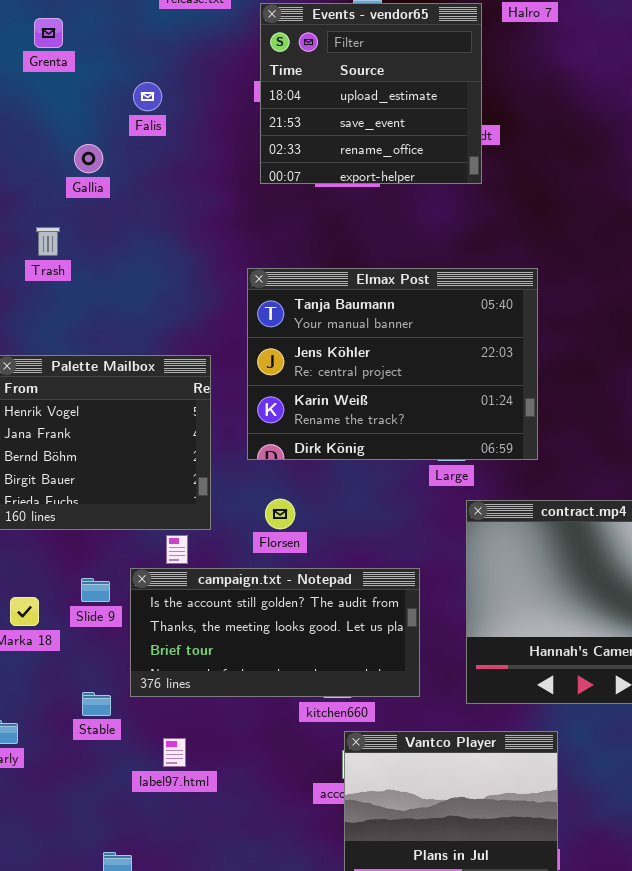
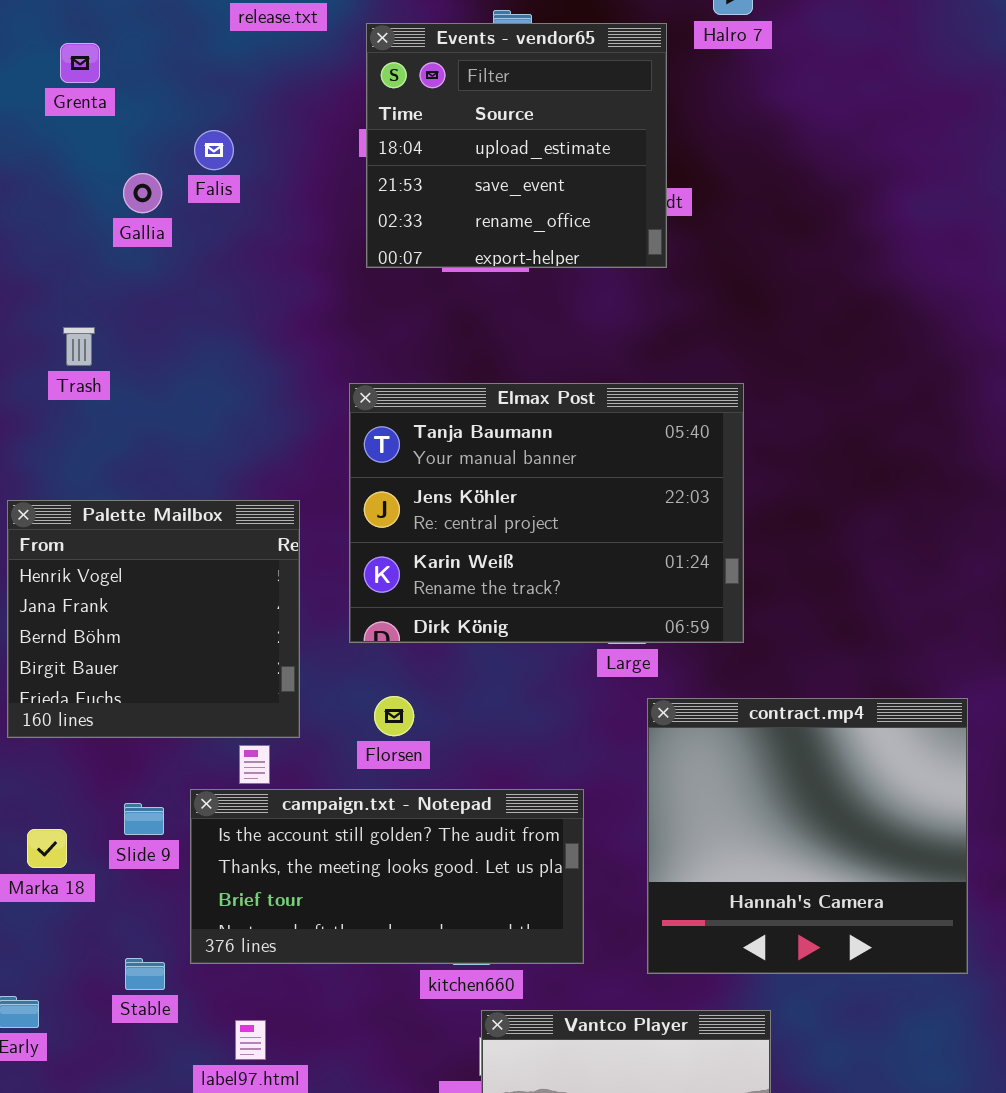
Gallia: [74,144,103,173] -> [123,173,162,213], moved

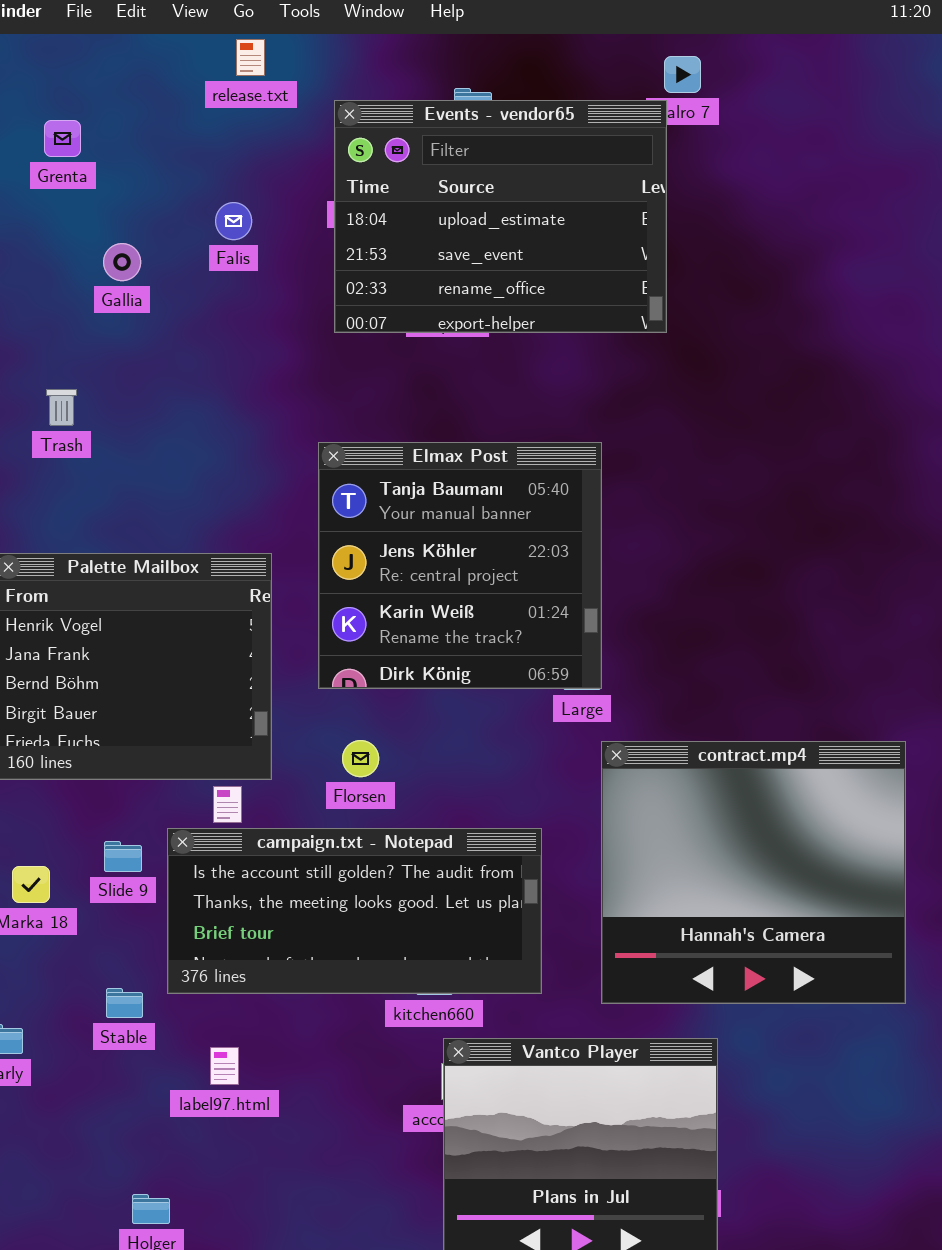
Events - vendor65: [366,23,667,268] -> [334,100,667,333], resized
Falis: [194,130,234,170] -> [215,202,252,240], moved
Elmax Post: [349,383,744,643] -> [318,442,602,689], resized

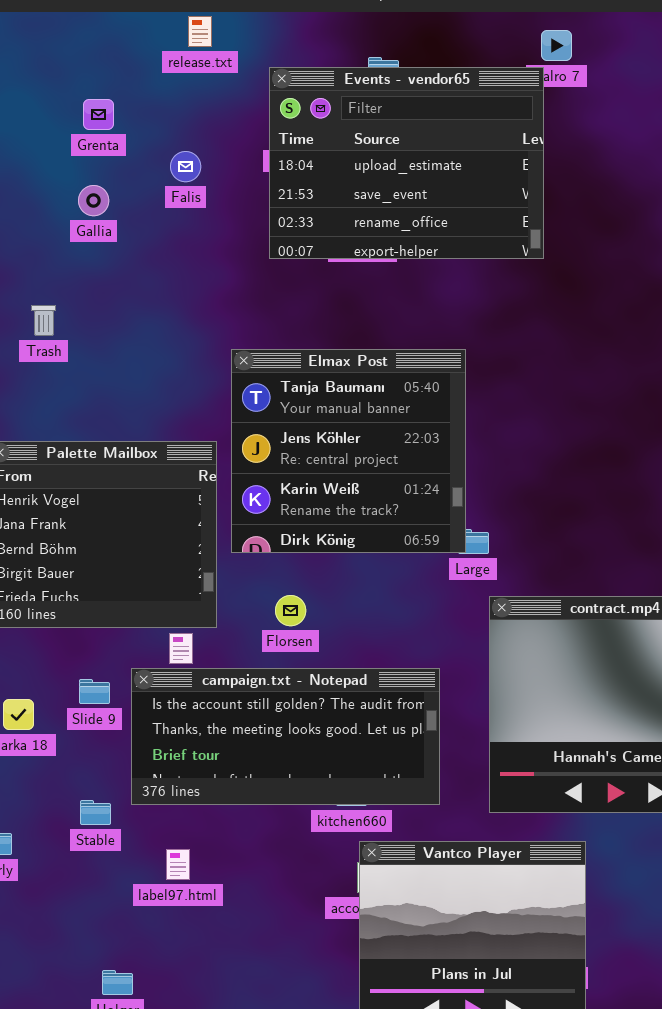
Grenta: [44,120,81,157] -> [83,99,114,130], moved
Elmax Post: [318,442,602,689] -> [231,349,466,553], moved

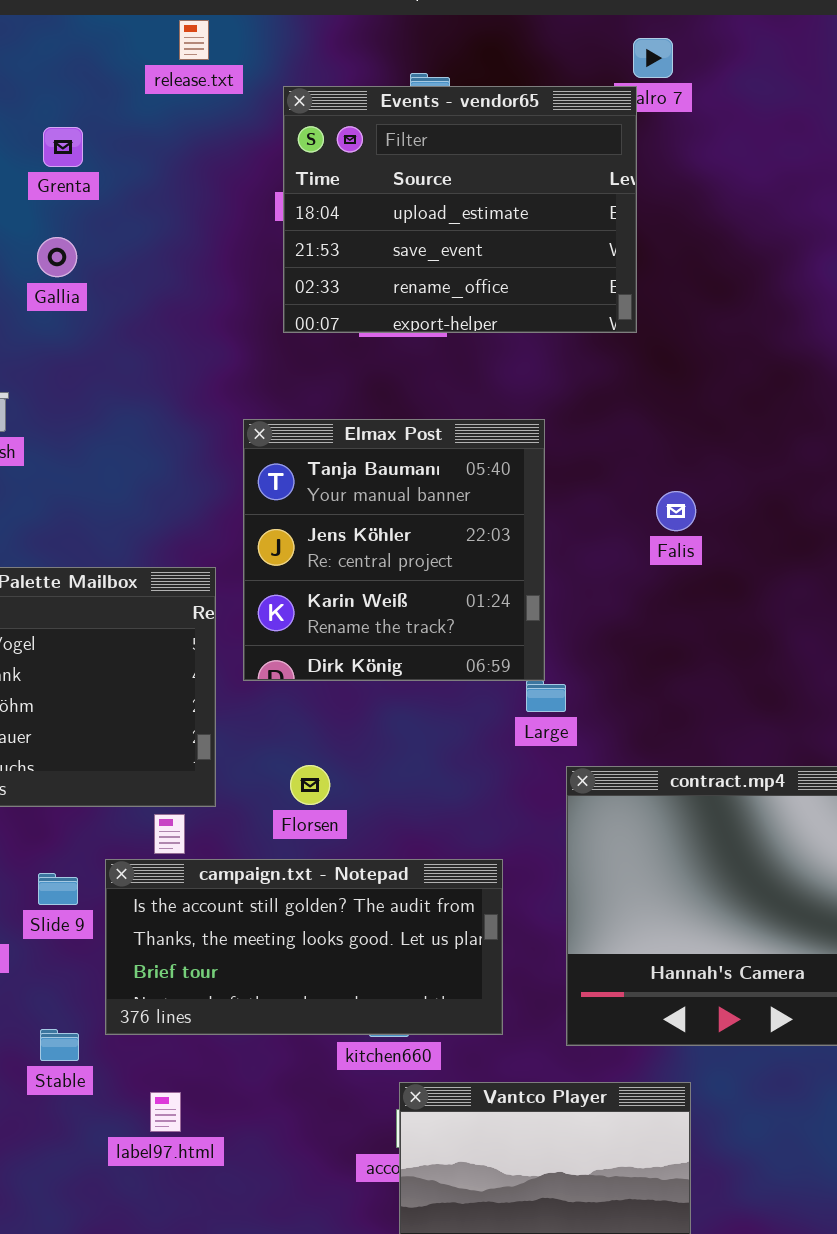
Falis: [170,151,201,182] -> [656,491,696,531], moved
Elmax Post: [231,349,466,553] -> [243,419,545,681], moved

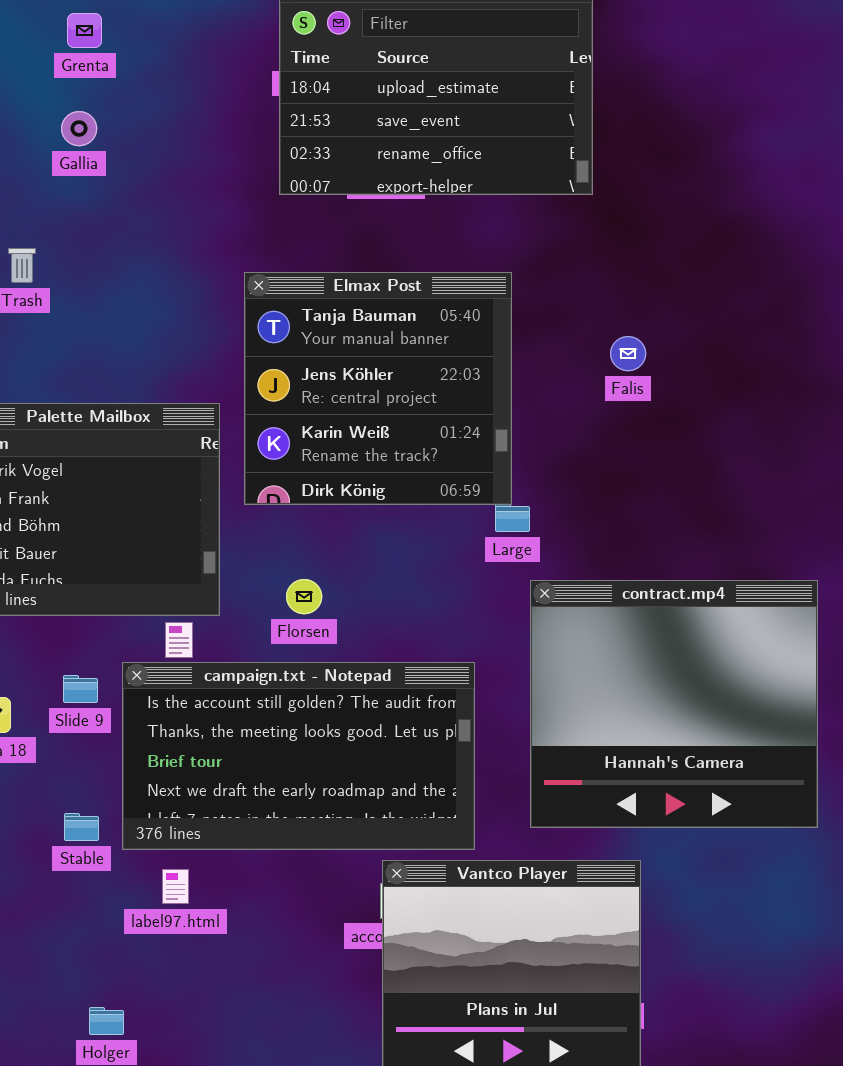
campaign.txt - Notepad: [105,859,503,1035] -> [122,662,475,850], resized

